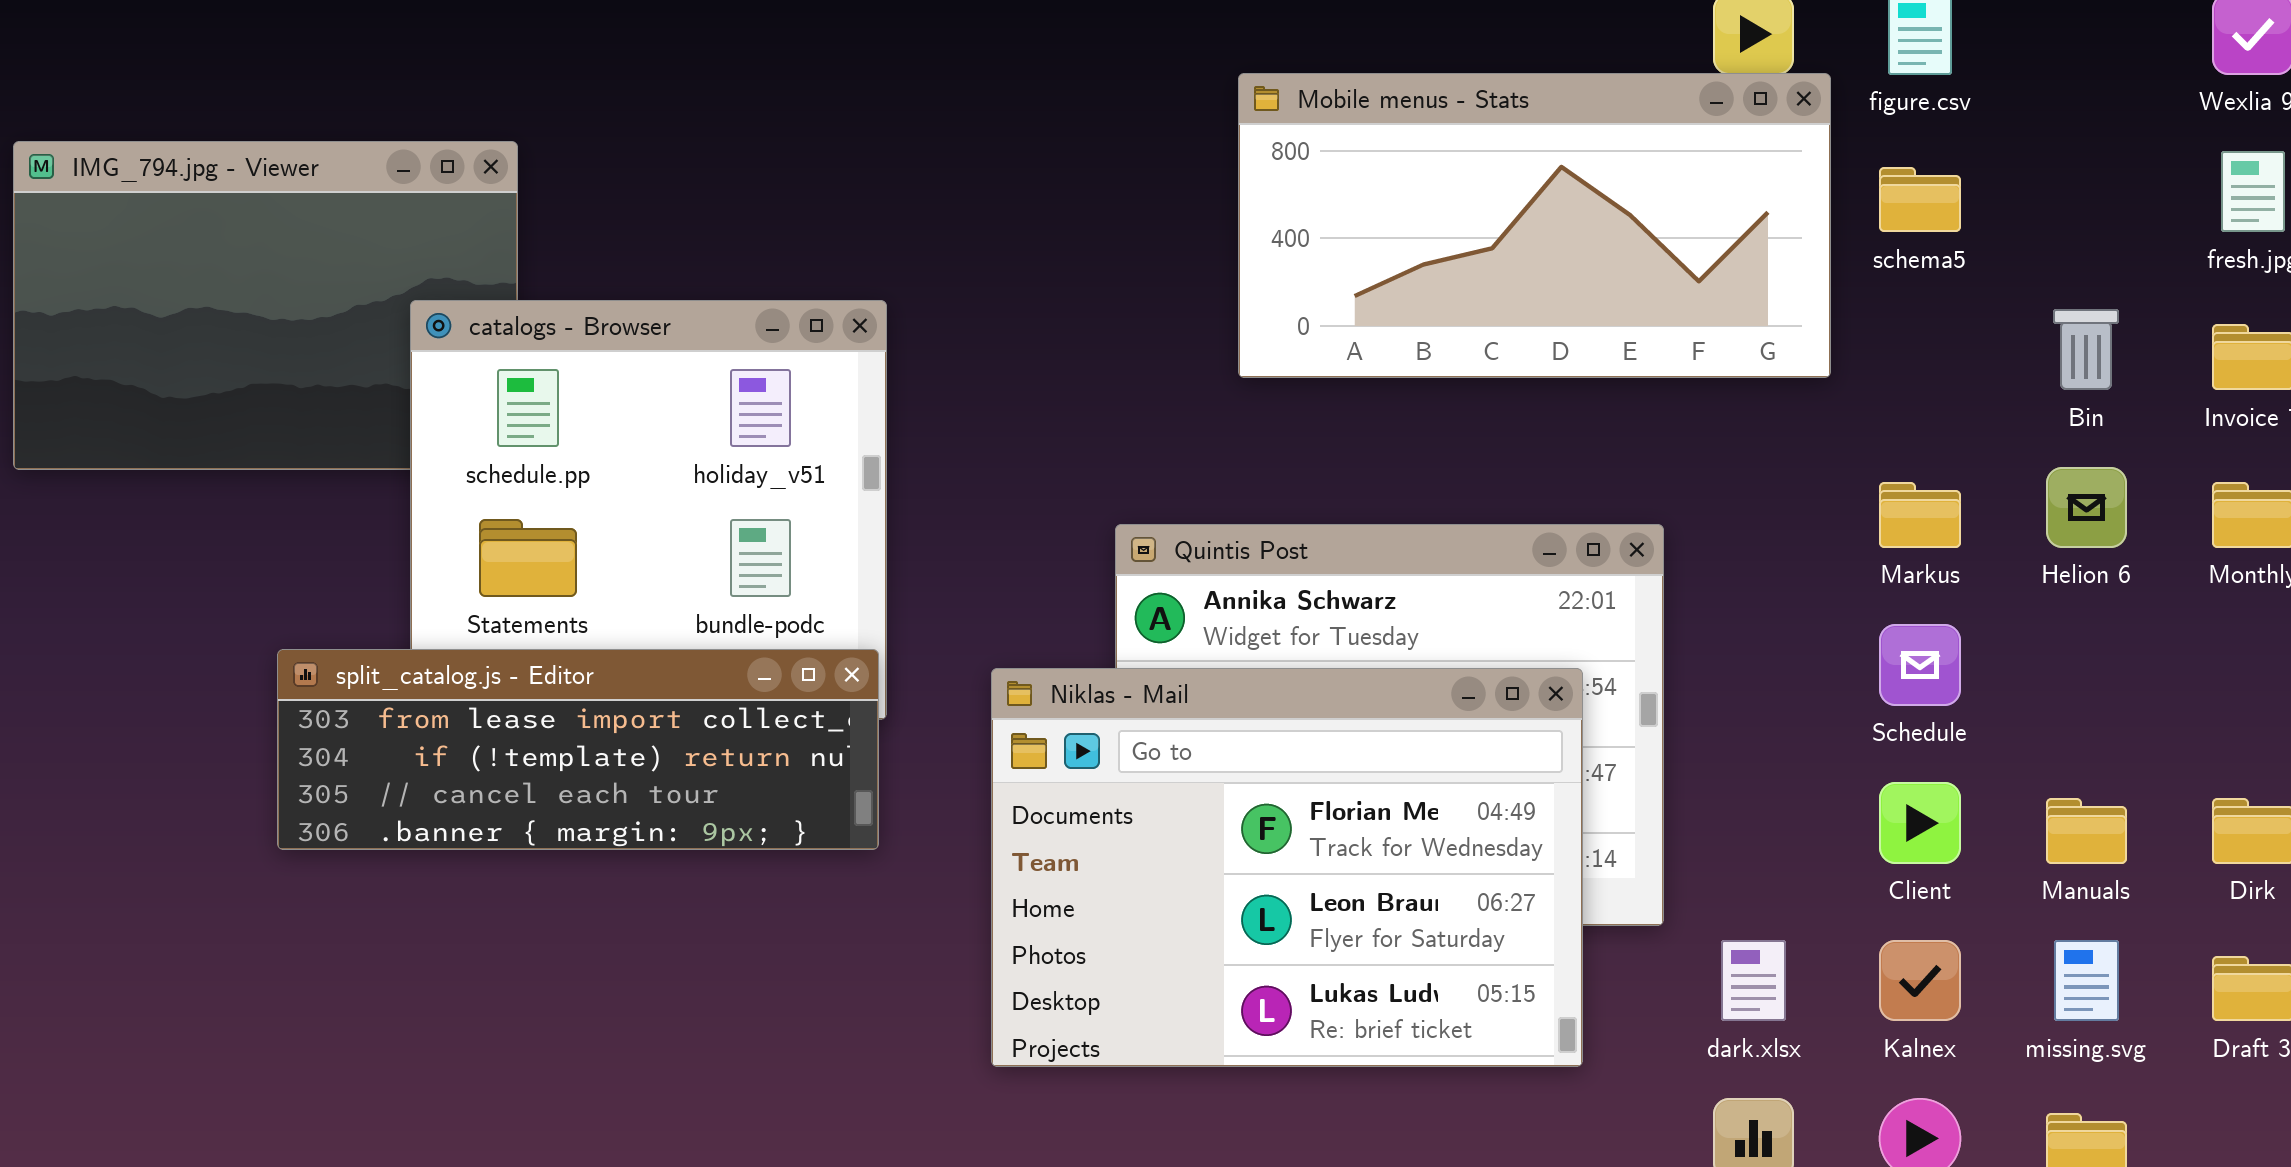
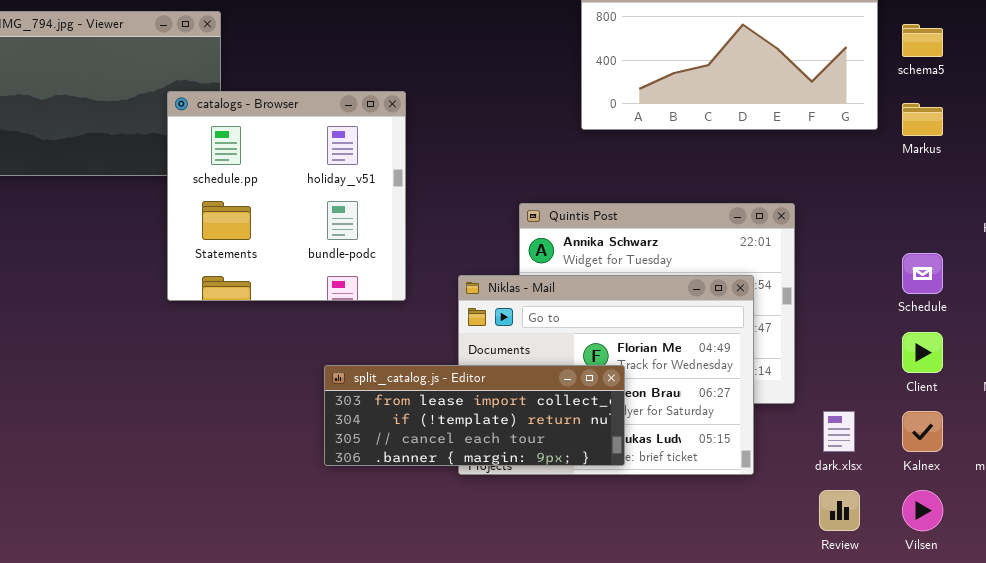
Markus: [1879,482,1961,548] -> [902,103,943,136], moved
split_catalog.js - Editor: [277,649,879,850] -> [324,365,625,466], moved

